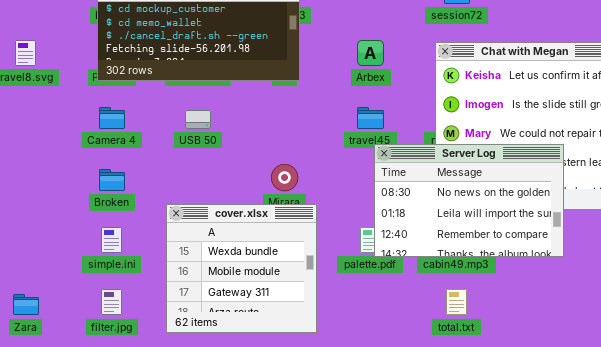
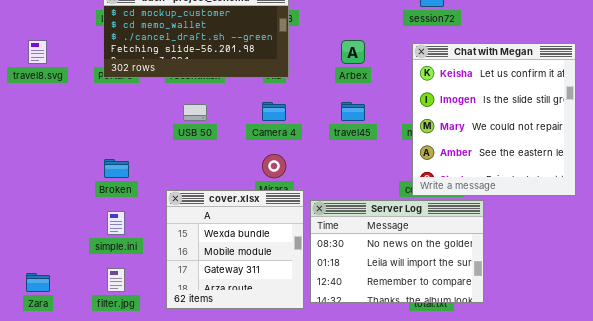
Camera 4: [99,107,125,129] -> [262,102,286,121], moved
Server Log: [374,144,564,257] -> [310,200,484,303], moved

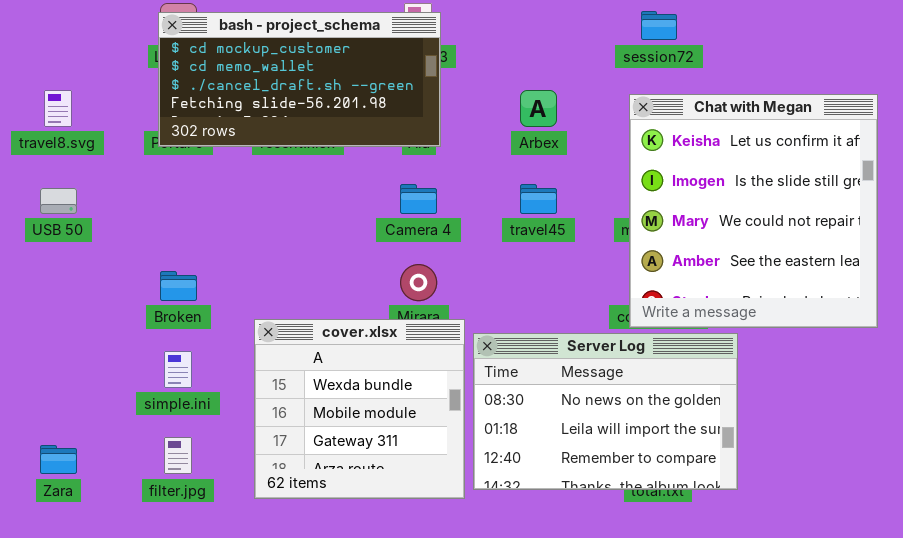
USB 50: [183,104,207,121] -> [40,188,77,214], moved

